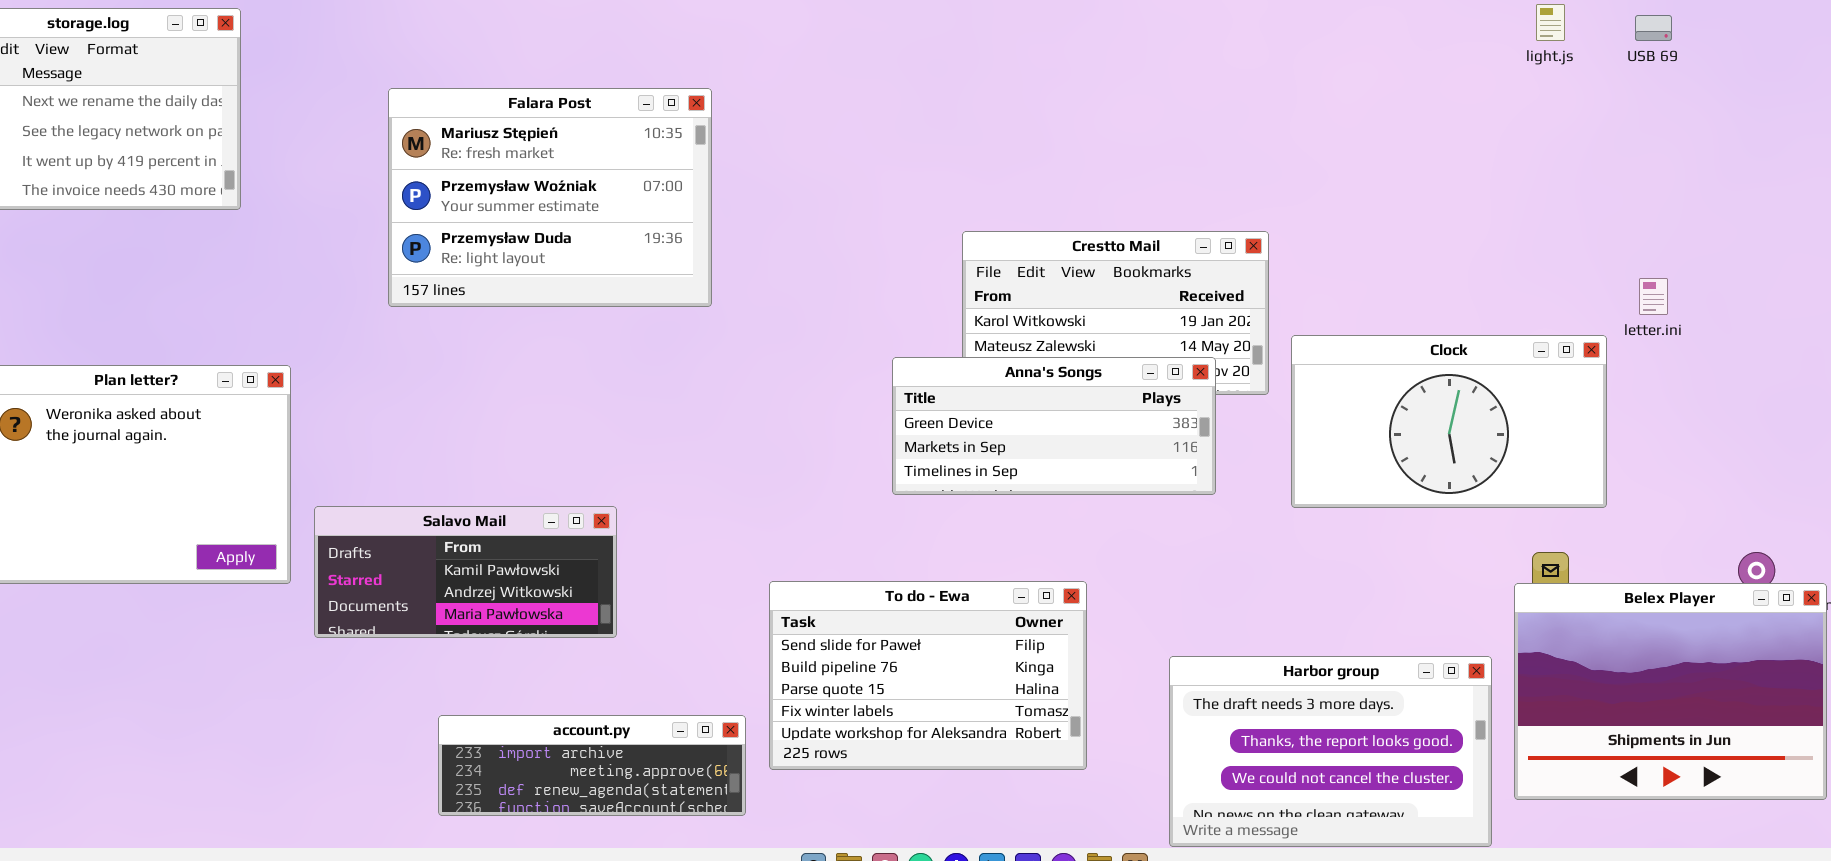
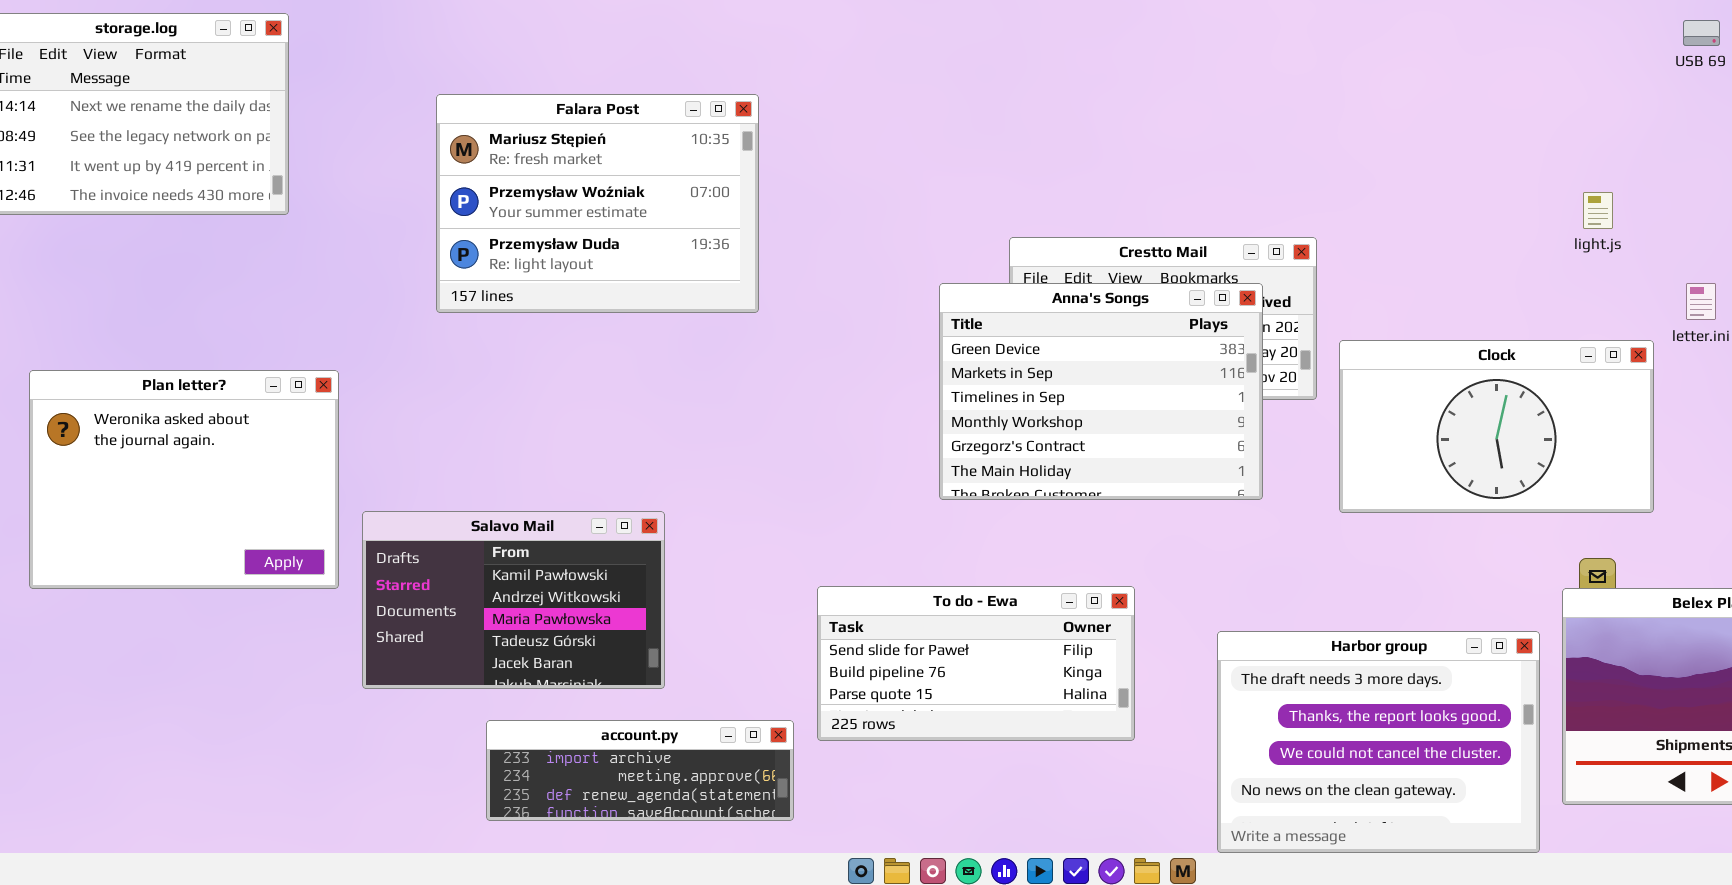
light.js: [1536,4,1565,41] -> [1583,192,1613,229], moved
Anna's Songs: [892,357,1216,495] -> [939,283,1263,500], resized
Salavo Mail: [314,506,617,638] -> [362,511,665,689], resized
To do - Ewa: [769,581,1087,770] -> [817,586,1135,741], resized
Harbor group: [1169,656,1492,847] -> [1217,631,1540,853], resized

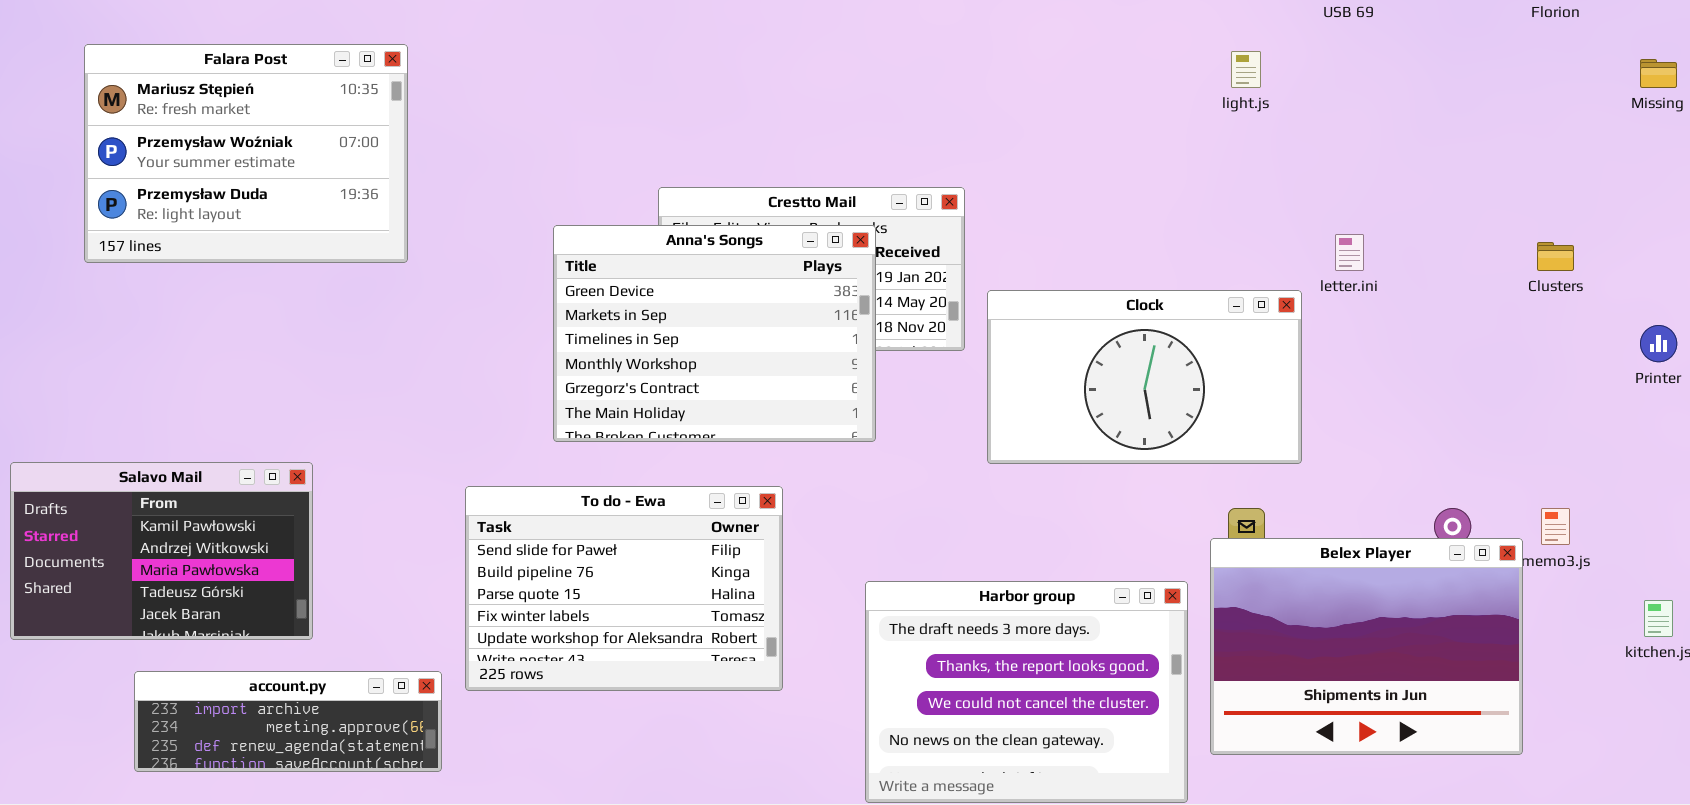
light.js: [1583,192,1613,229] -> [1231,51,1261,88], moved
Anna's Songs: [939,283,1263,500] -> [553,225,876,442], moved
To do - Ewa: [817,586,1135,741] -> [465,486,783,691], resized

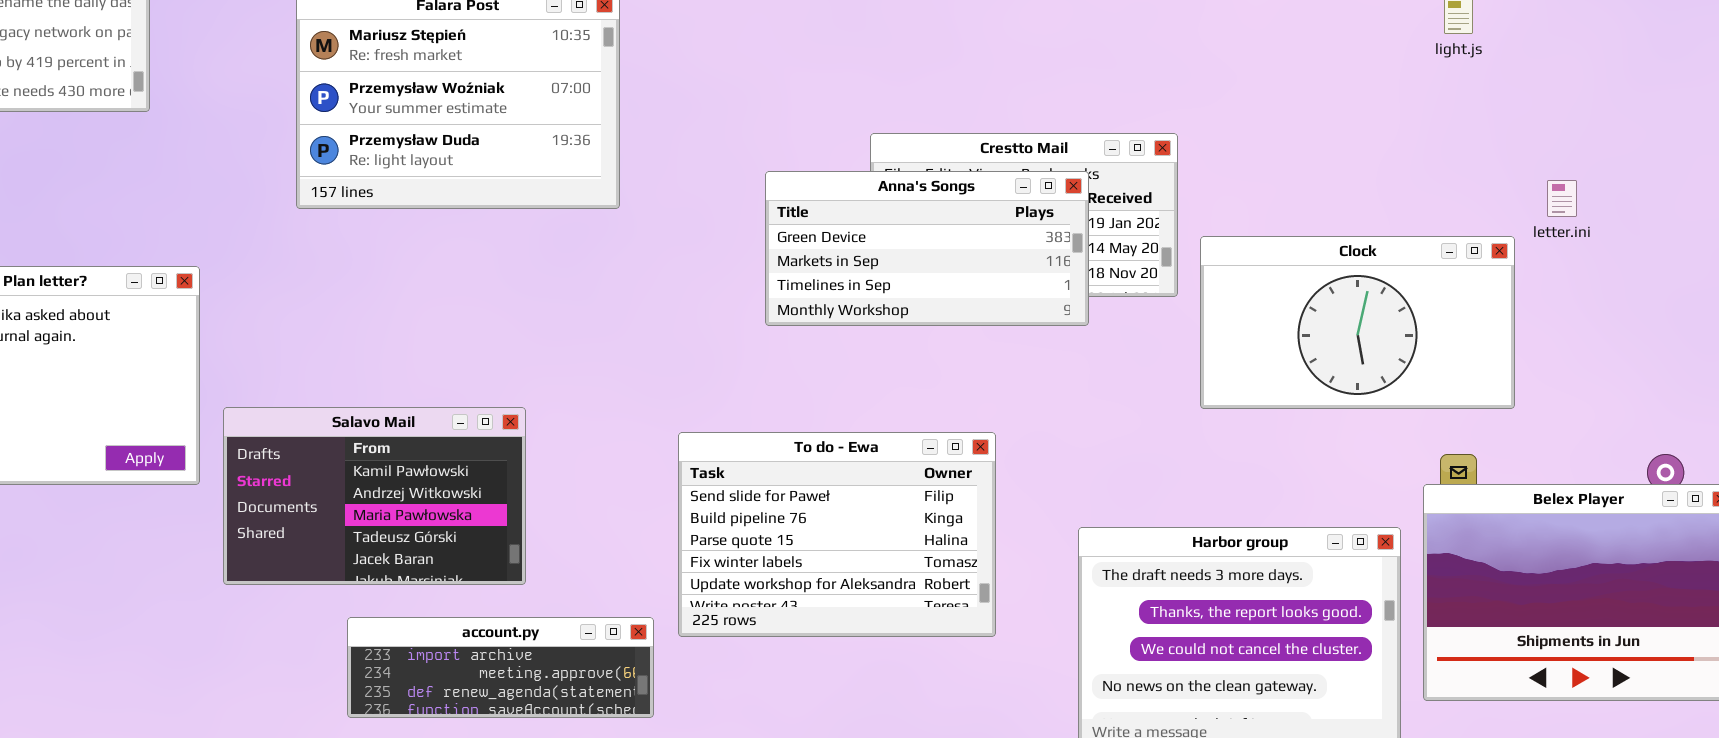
Anna's Songs: [553,225,876,442] -> [765,171,1089,326], resized

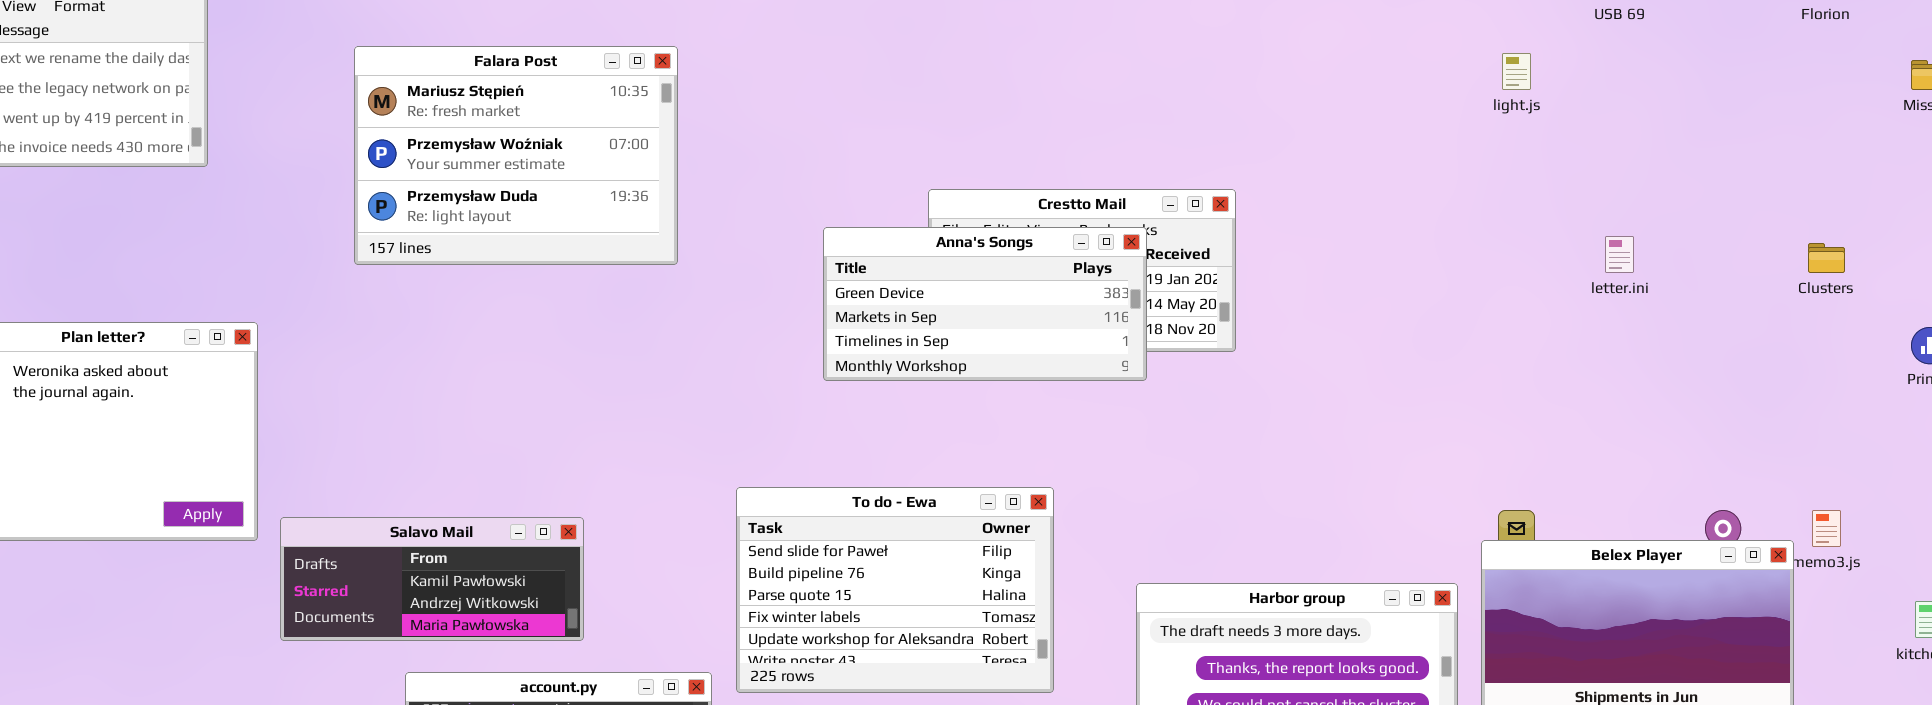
Clock: [1200,236,1515,409] -> none, closed
Salavo Mail: [223,407,526,585] -> [280,517,584,641], resized

